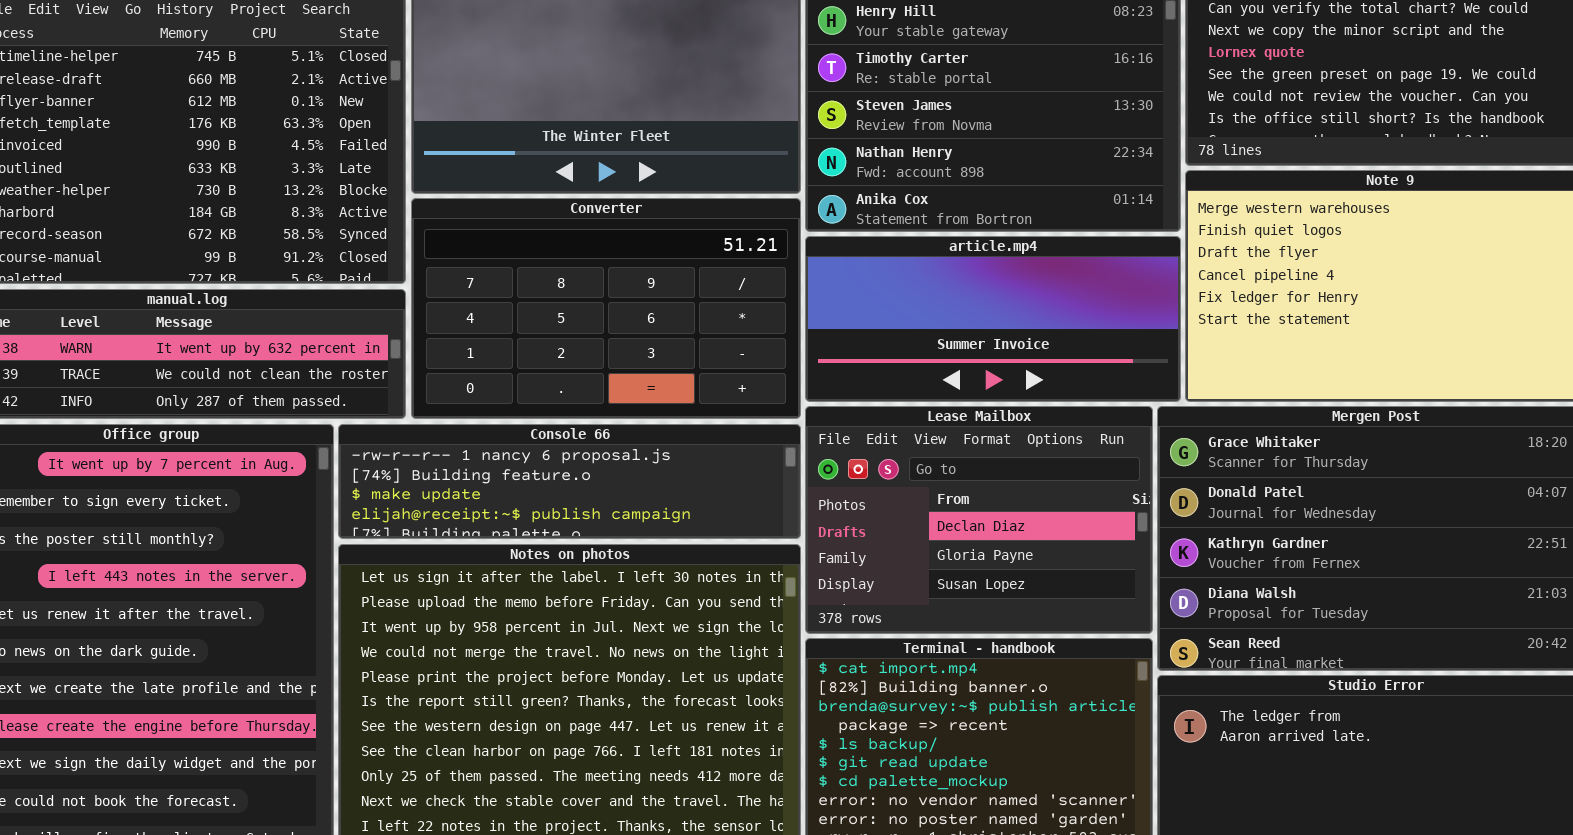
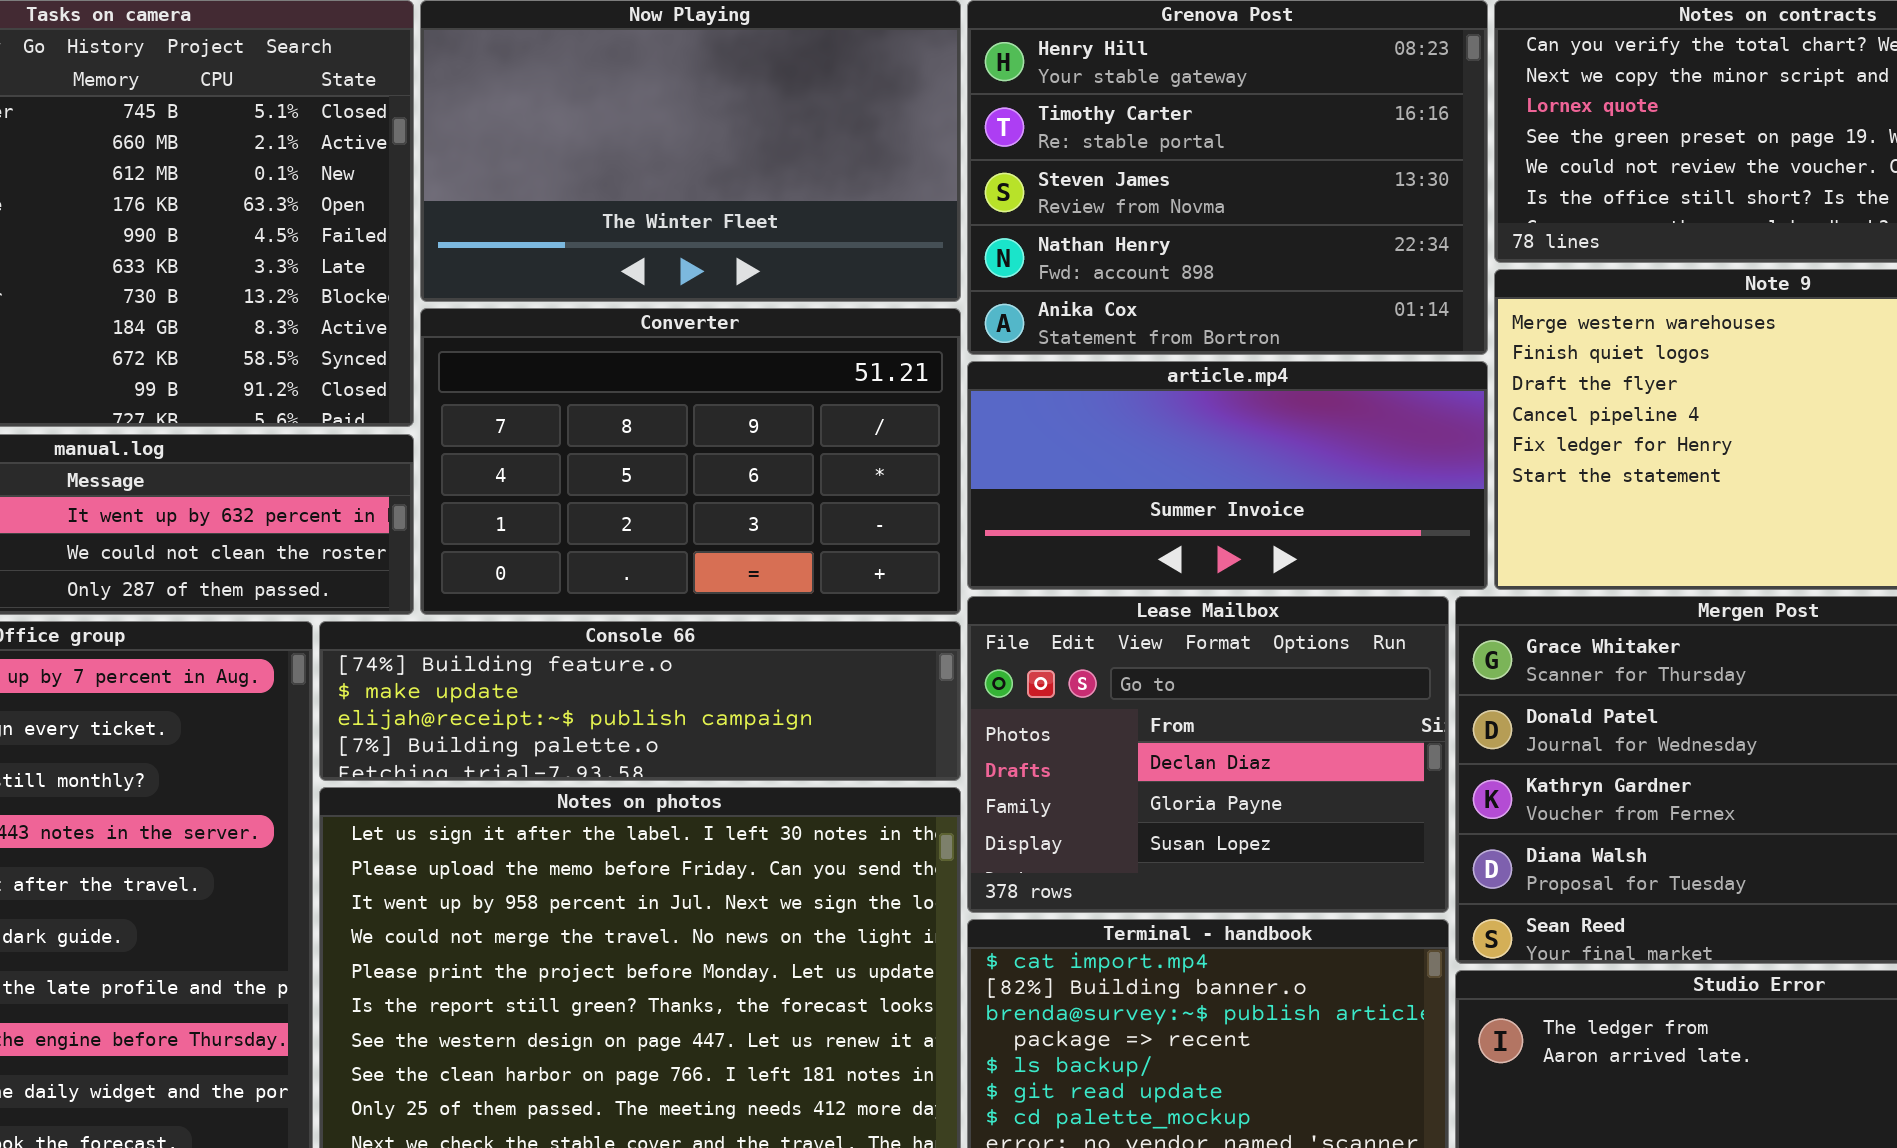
Console 66: [338,424,801,539] -> [319,621,961,781], scrolled down 1 row

